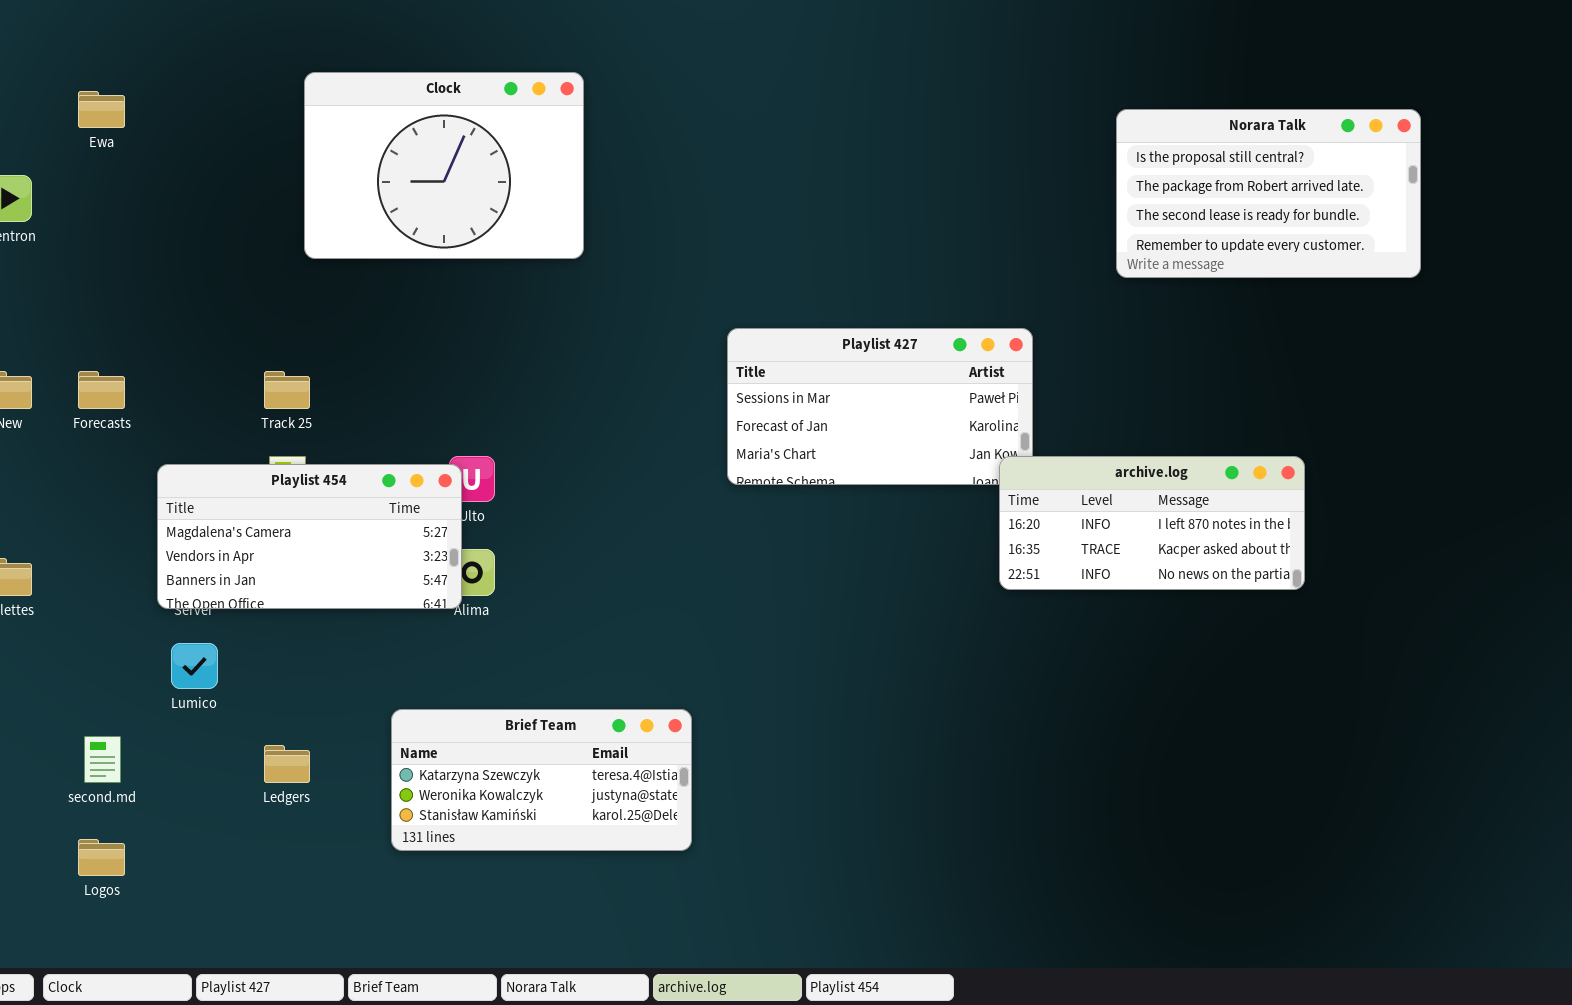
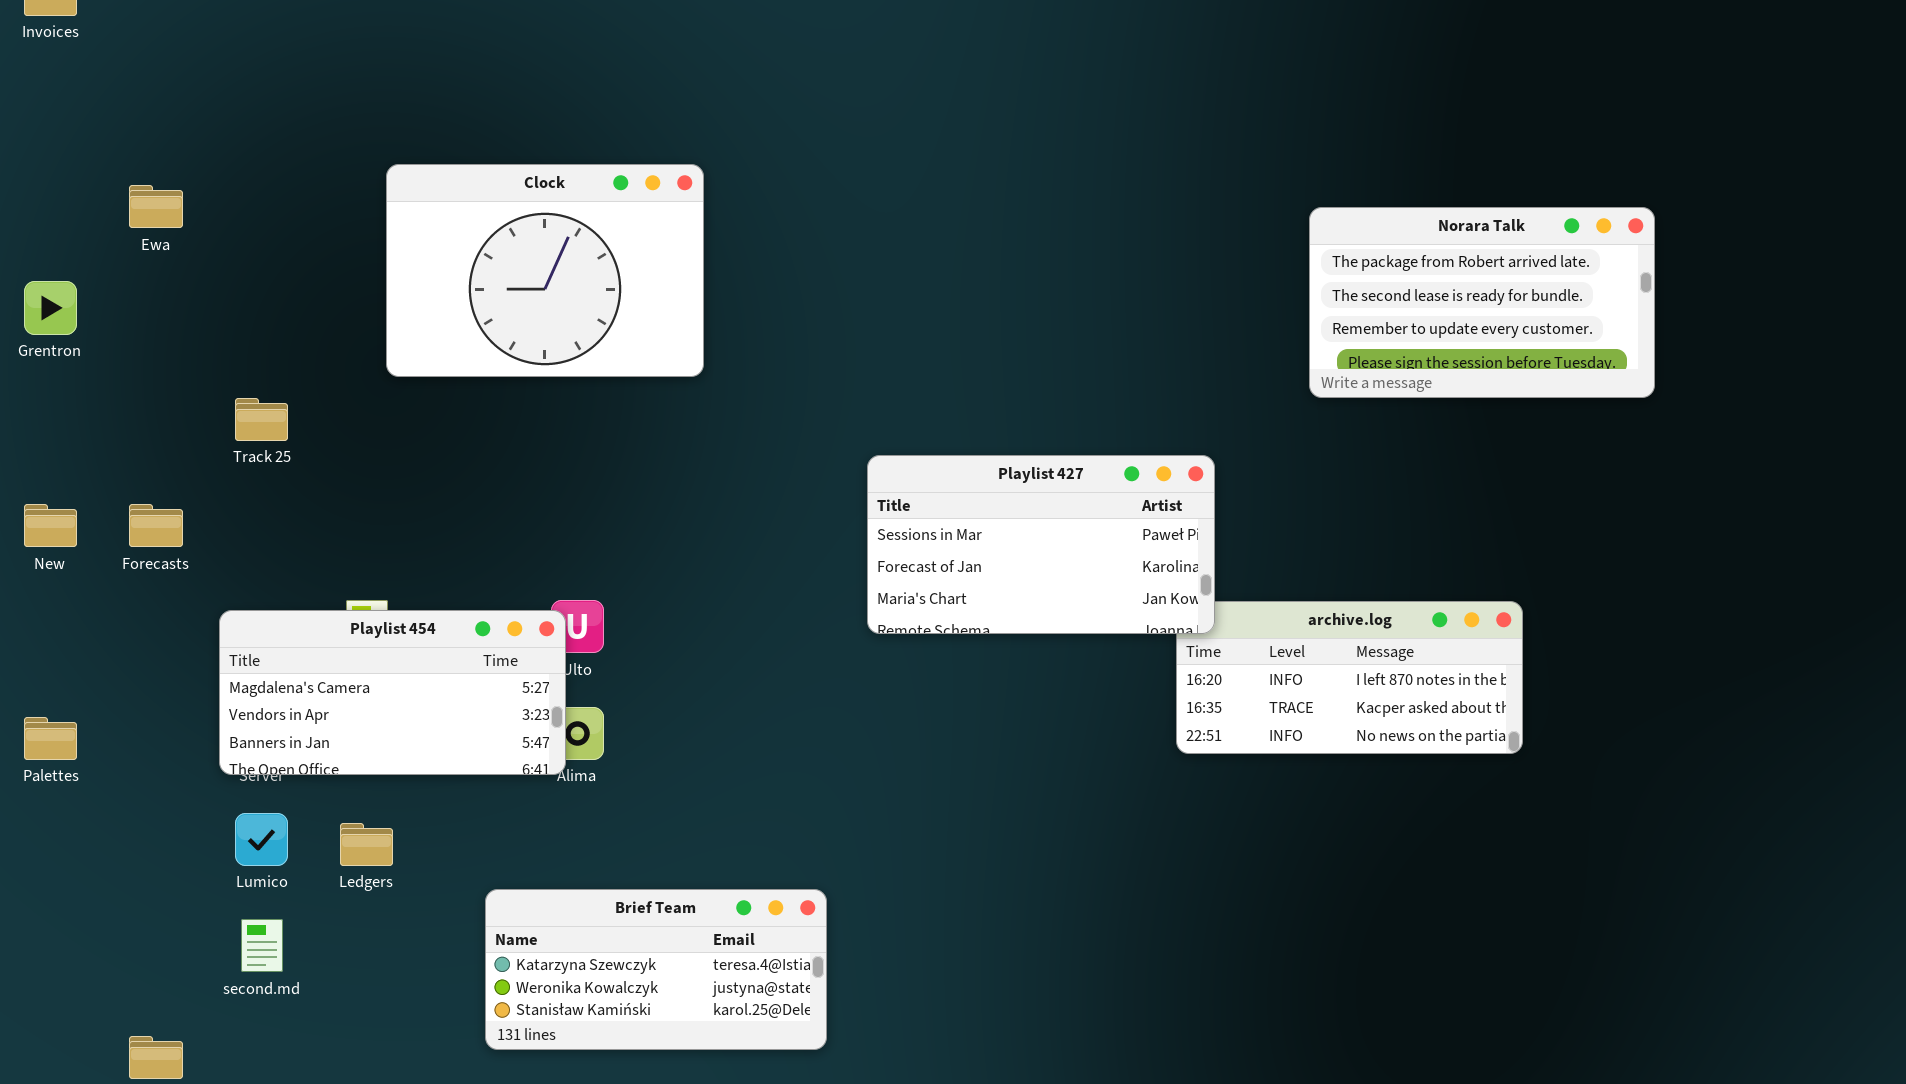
Norara Talk: [1116,109,1421,278] -> [1309,207,1655,398], scrolled down 1 row
Playlist 427: [727,328,1033,485] -> [867,455,1215,634], raised
Track 25: [264,371,310,409] -> [235,398,288,441], moved
second.md: [84,736,121,783] -> [241,919,283,972], moved
Ledgers: [264,745,310,783] -> [340,823,393,866], moved

